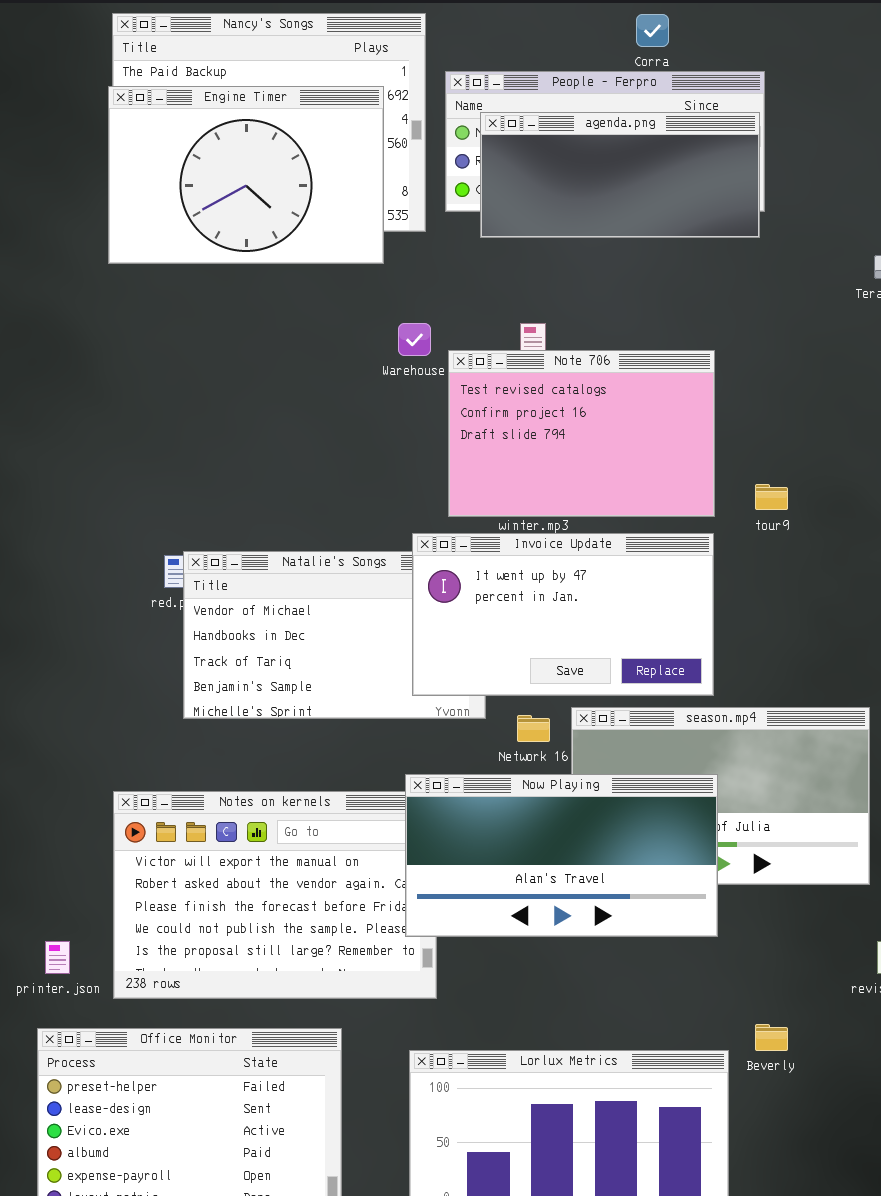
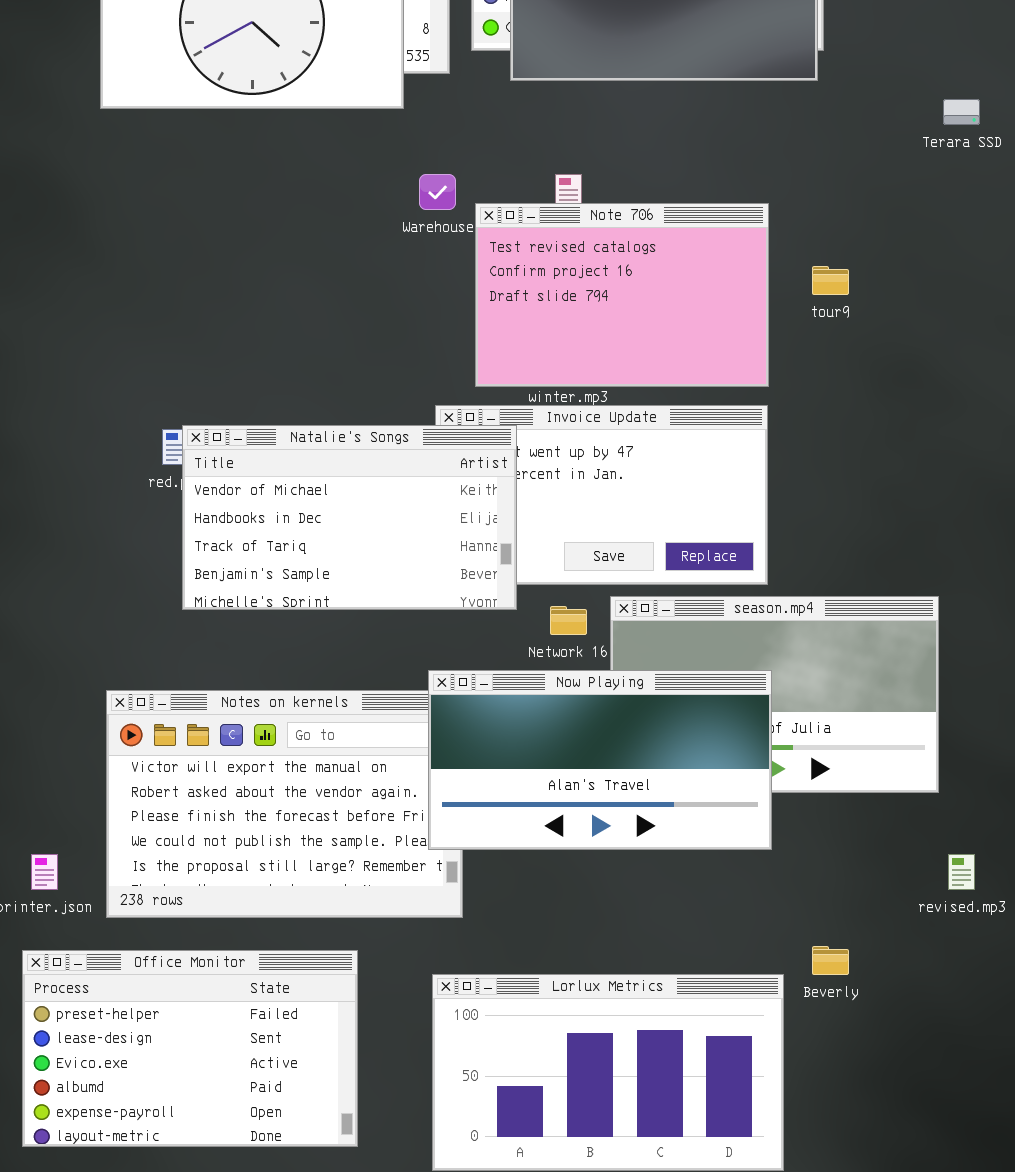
tour9: [755,484,788,510] -> [812,266,849,295], moved
Natalie's Songs: [183,551,486,719] -> [182,425,517,610], raised

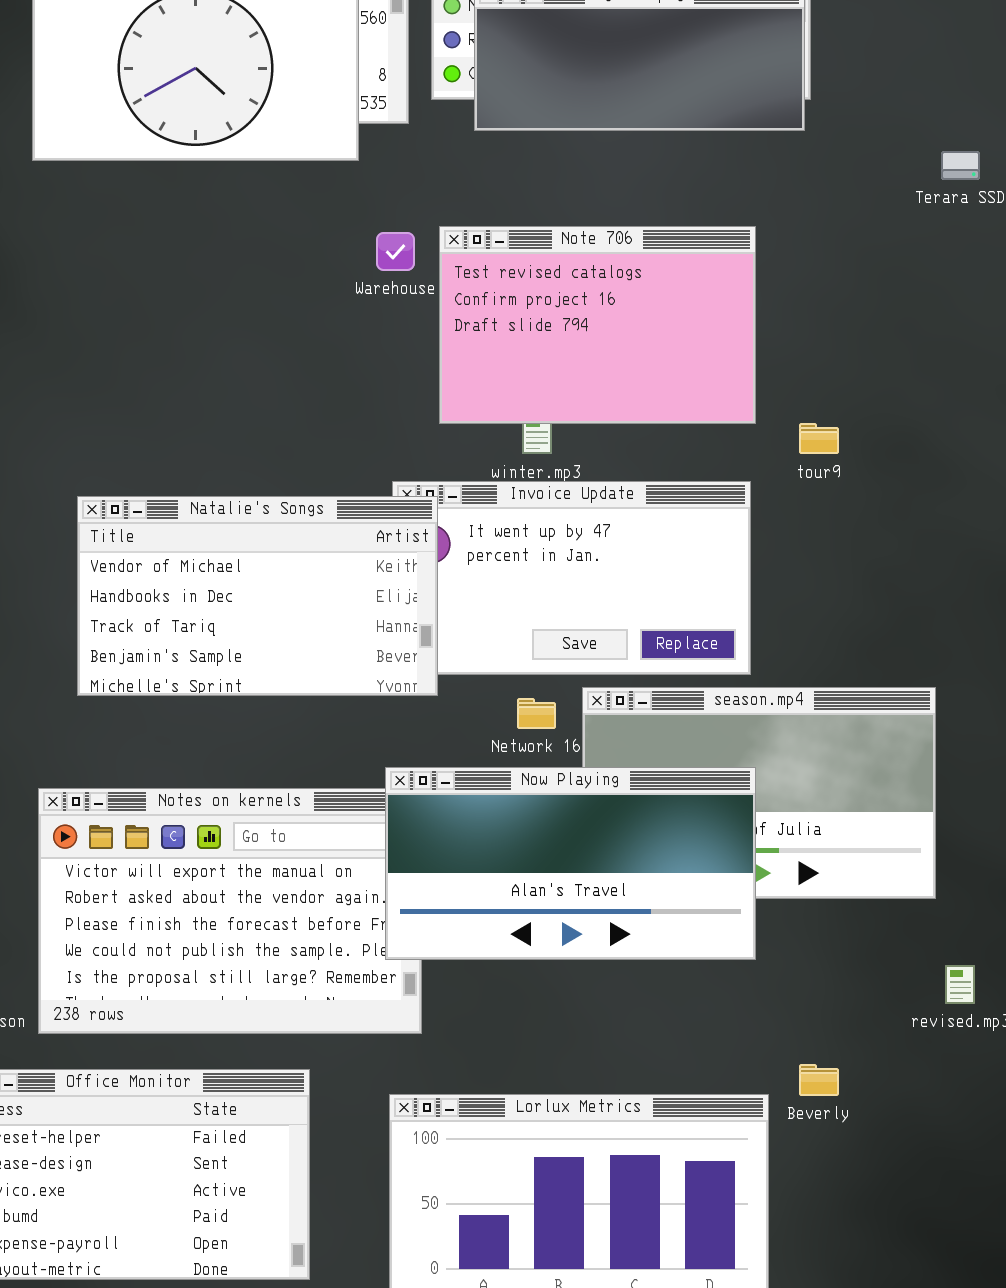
Note 706: [475,203,769,387] -> [439,226,756,424], moved
tour9: [812,266,849,295] -> [799,423,839,454], moved
Natalie's Songs: [182,425,517,610] -> [77,496,438,696], moved

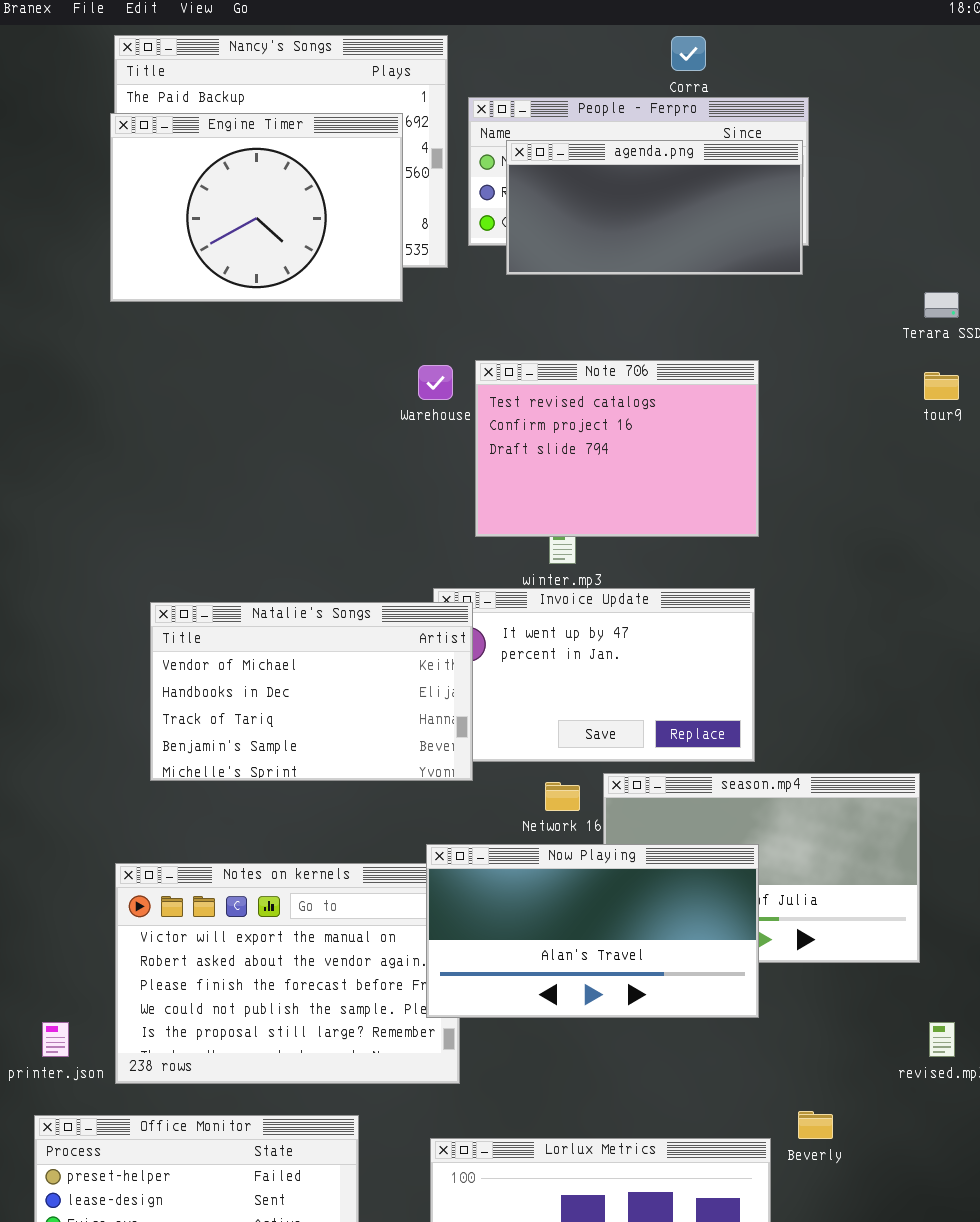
tour9: [799,423,839,454] -> [924,372,959,400], moved

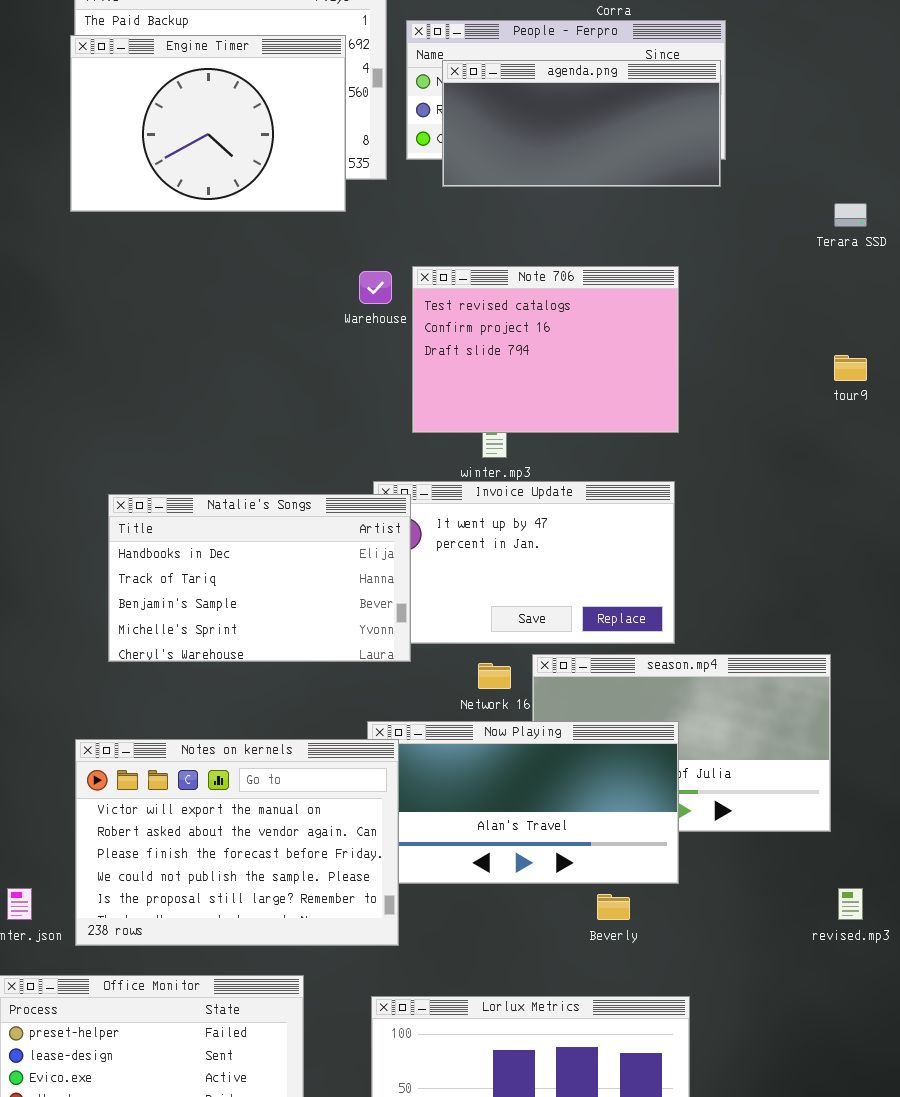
tour9: [924,372,959,400] -> [834,355,867,381], moved
Natalie's Songs: [150,602,473,781] -> [108,494,411,662], scrolled down 1 row
Notes on kernels: [115,863,460,1084] -> [75,739,399,946], raised
Beverly: [798,1111,833,1139] -> [597,894,630,920], moved

